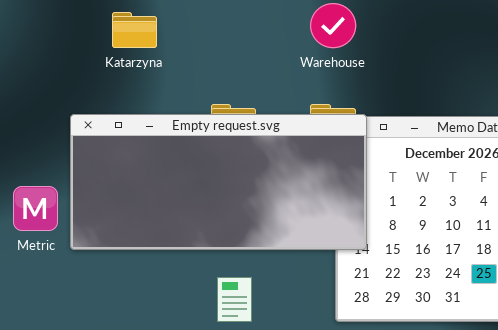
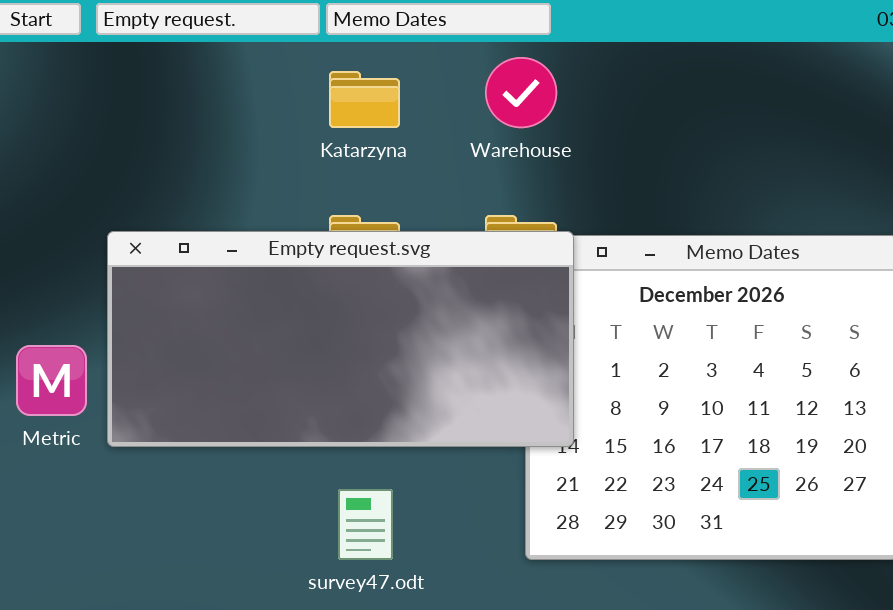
Katarzyna: [112,12,157,48] -> [329,71,400,128], moved

